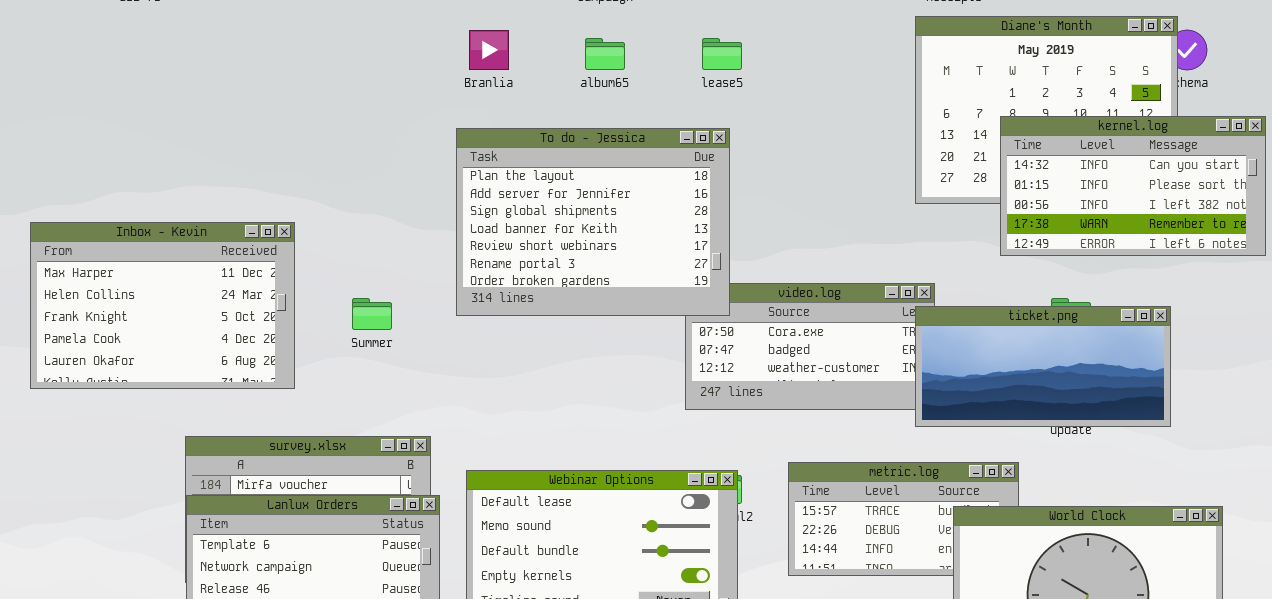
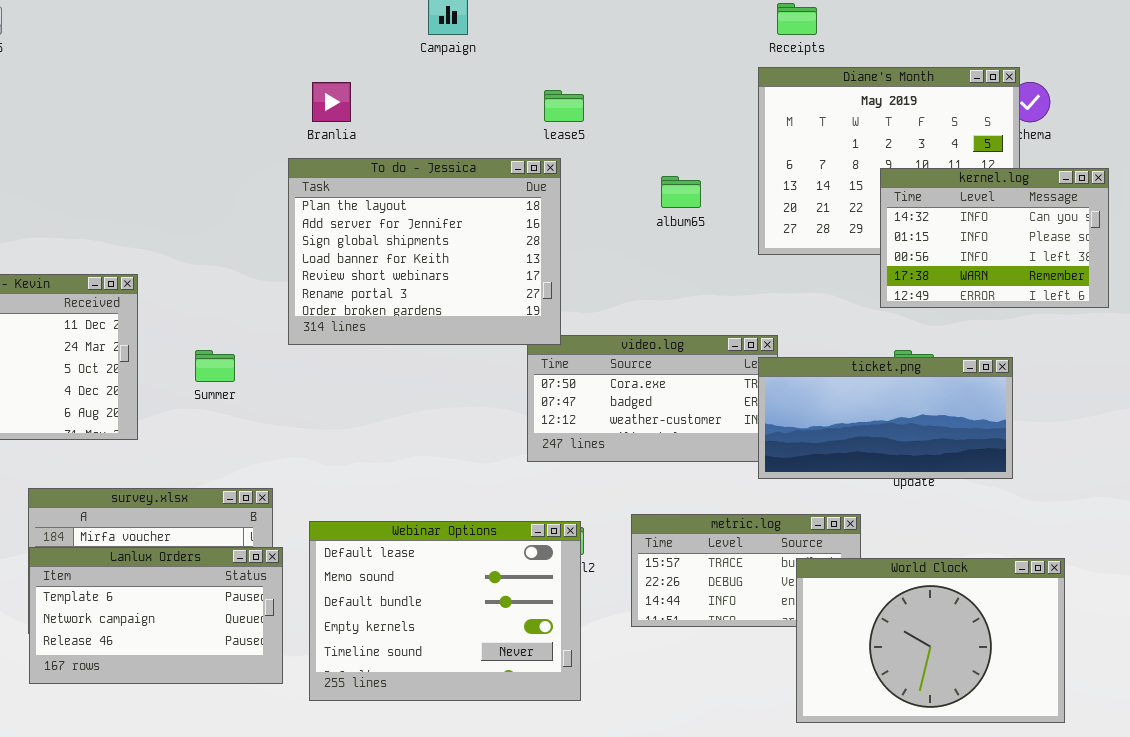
album65: [585,38,625,70] -> [661,176,701,208], moved
kernel.log: [1000,116,1266,256] -> [880,168,1109,308], resized
To do - Jessica: [456,128,730,316] -> [288,158,561,345], moved

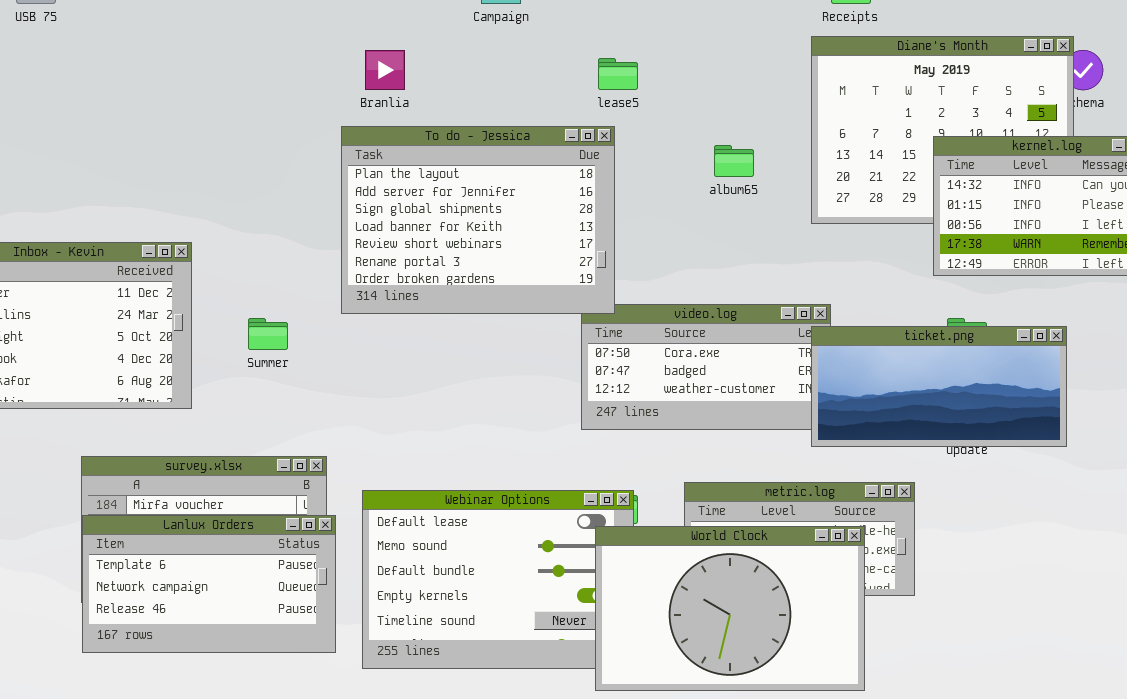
World Clock: [796,558,1065,723] -> [595,526,865,691], moved

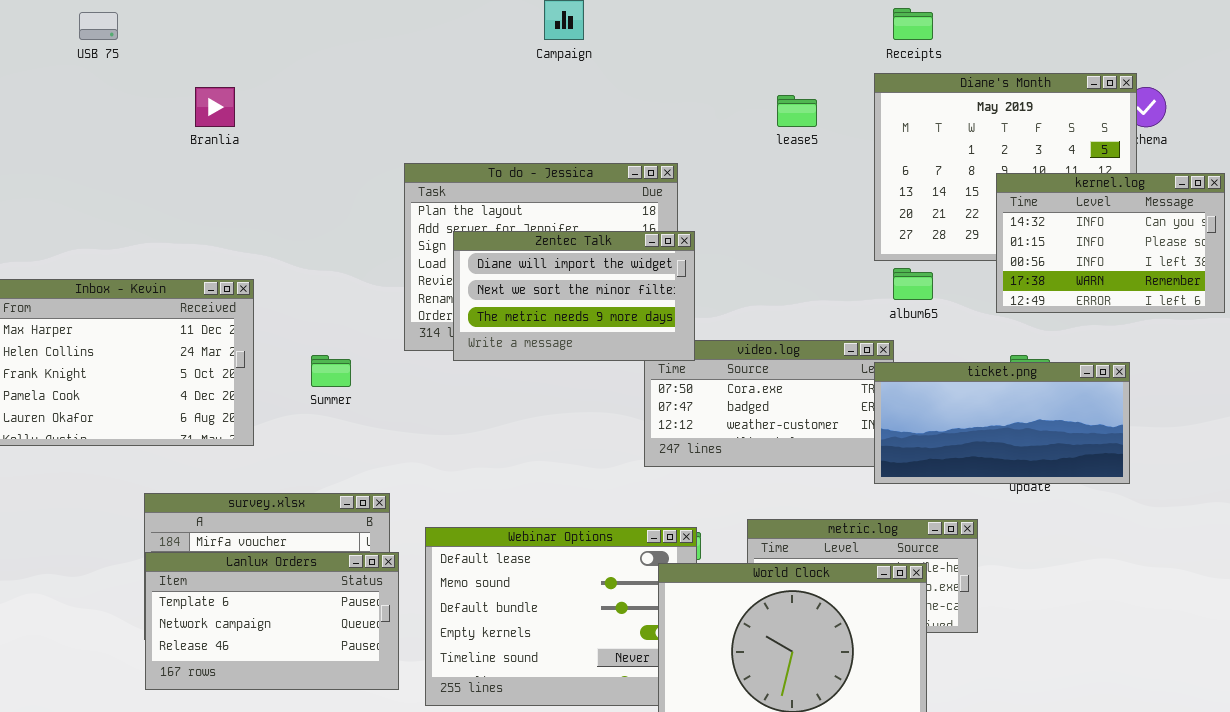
Branlia: [365,50,405,90] -> [195,87,235,127], moved
lease5: [598,58,638,90] -> [777,95,817,127], moved
album65: [714,145,754,177] -> [893,268,933,300], moved
Zentec Talk: none -> [453,231,695,361], opened

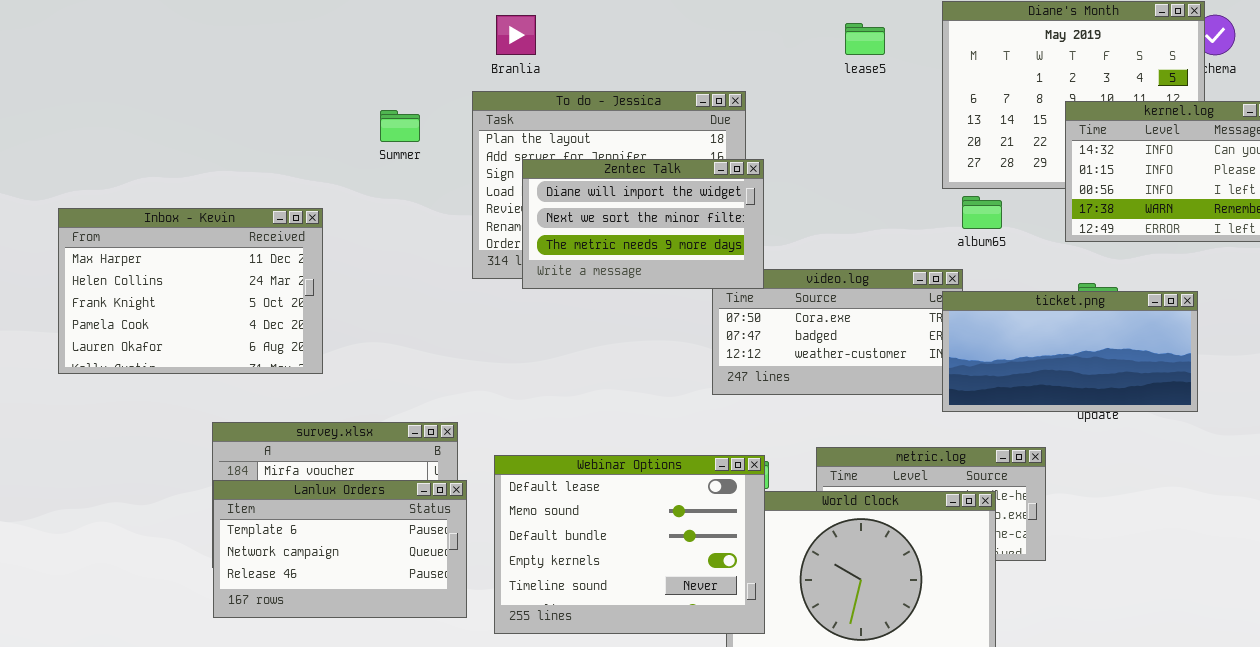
Branlia: [195,87,235,127] -> [496,15,536,55], moved
Summer: [311,355,351,387] -> [380,110,420,142], moved
Webinar Options: [425,527,697,706] -> [494,455,765,634], raised

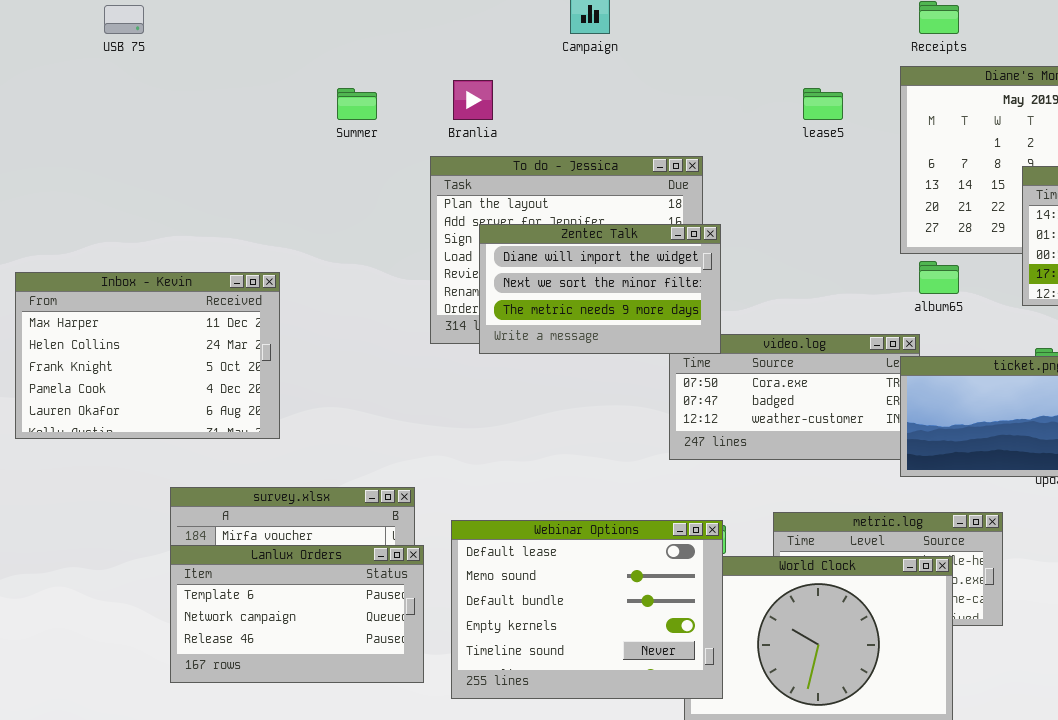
Summer: [380,110,420,142] -> [337,88,377,120], moved

